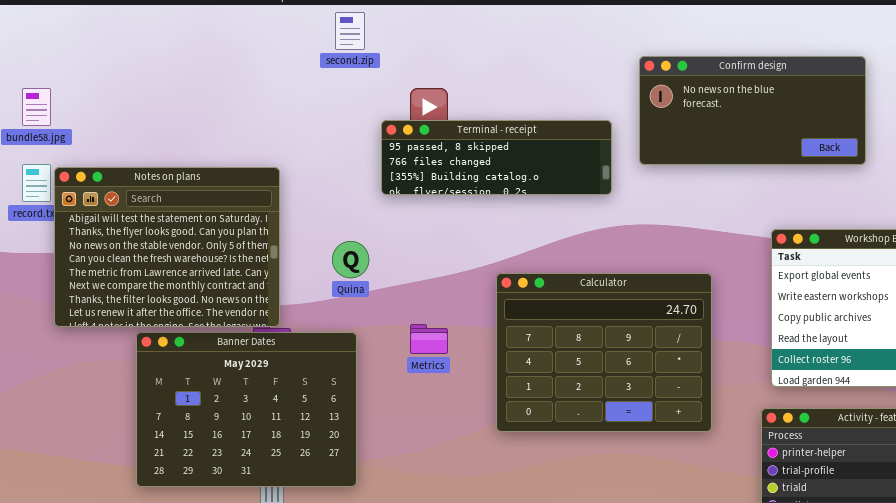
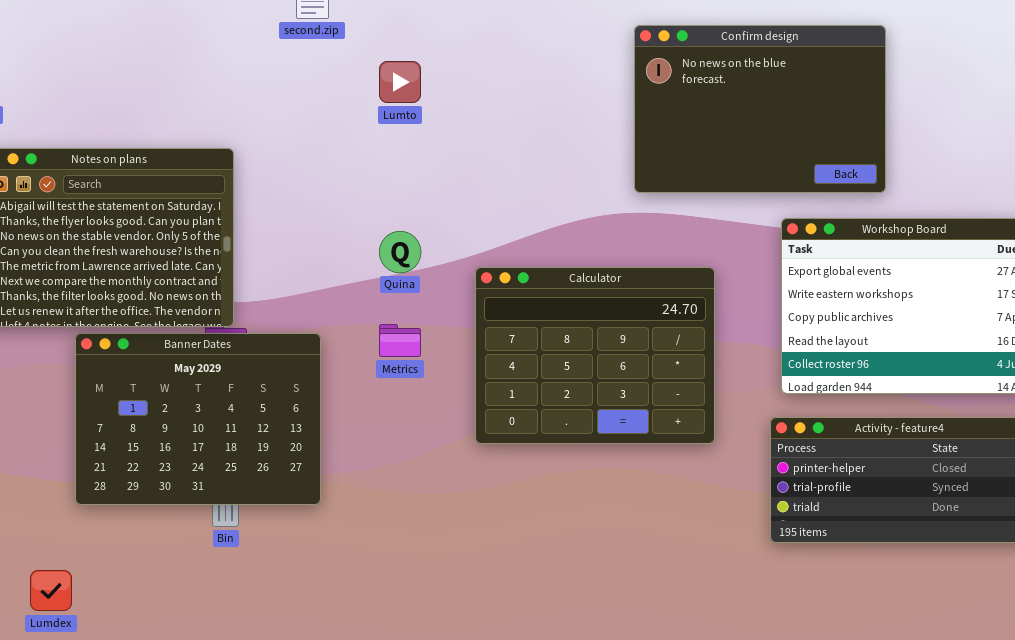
Confirm design: [639,56,866,165] -> [634,25,886,193], resized
Terminal - receipt: [381,120,612,195] -> none, closed
Quina: [332,241,369,278] -> [379,231,421,273], moved

